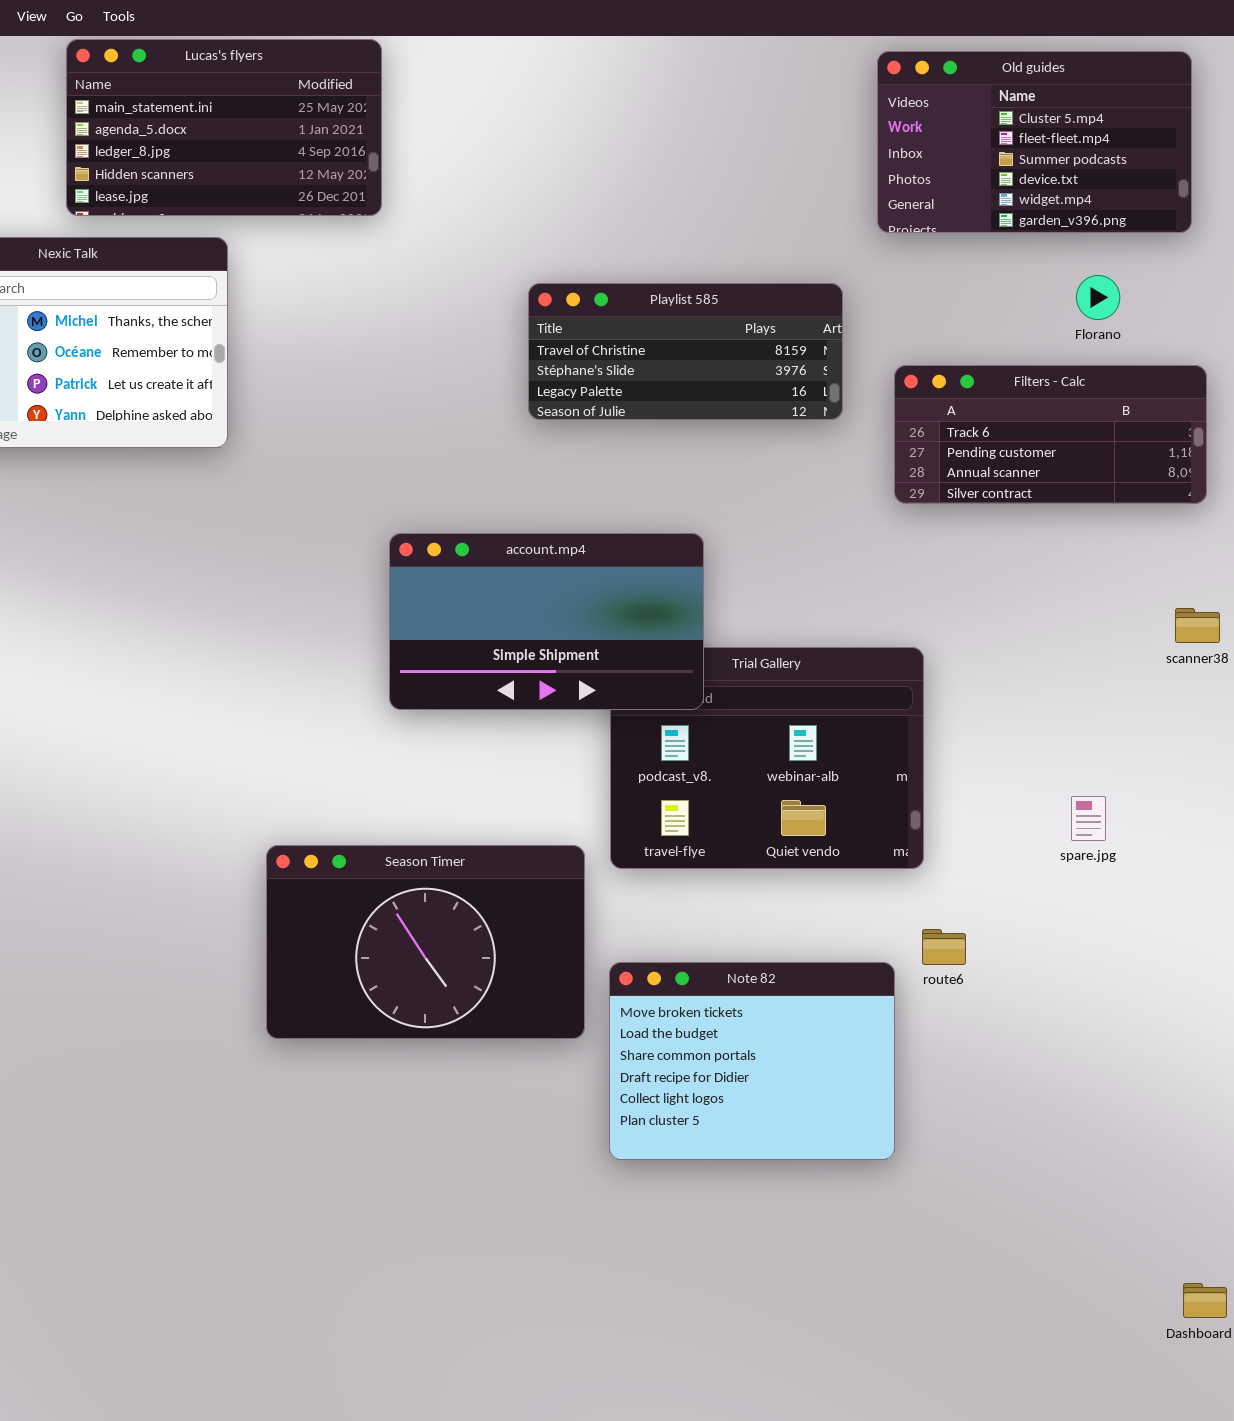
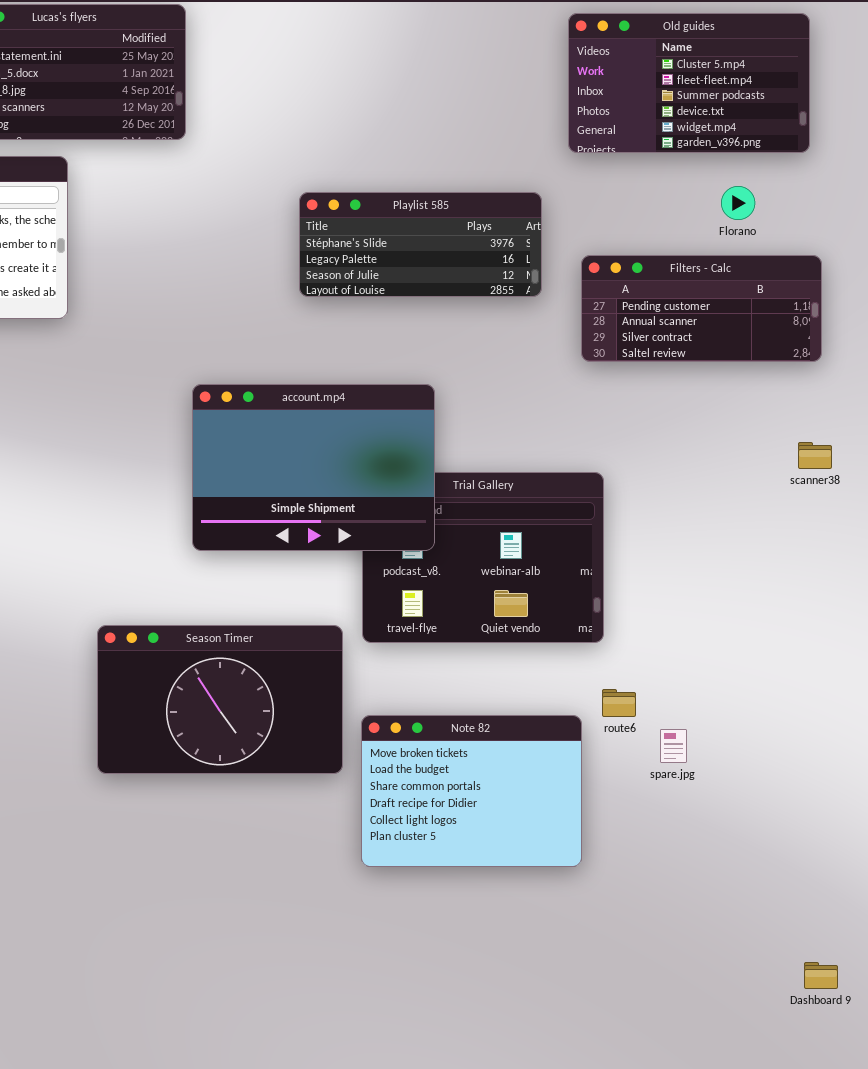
Playlist 585: [528,283,843,420] -> [299,192,542,297], scrolled down 1 row
Filters - Calc: [894,365,1207,504] -> [581,255,822,362], scrolled down 1 row
account.mp4: [389,533,704,710] -> [192,384,435,551], resized
spare.jpg: [1071,796,1106,841] -> [660,729,687,763], moved

